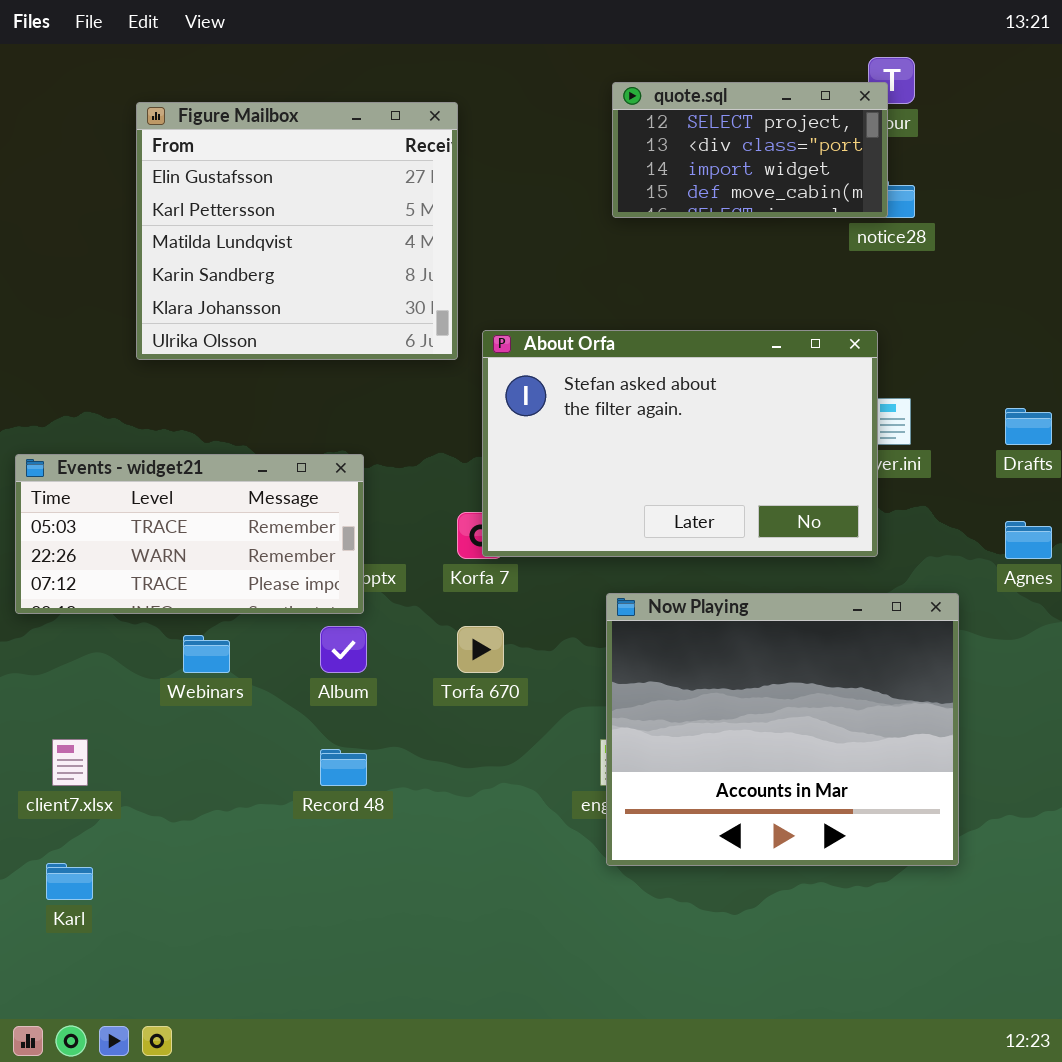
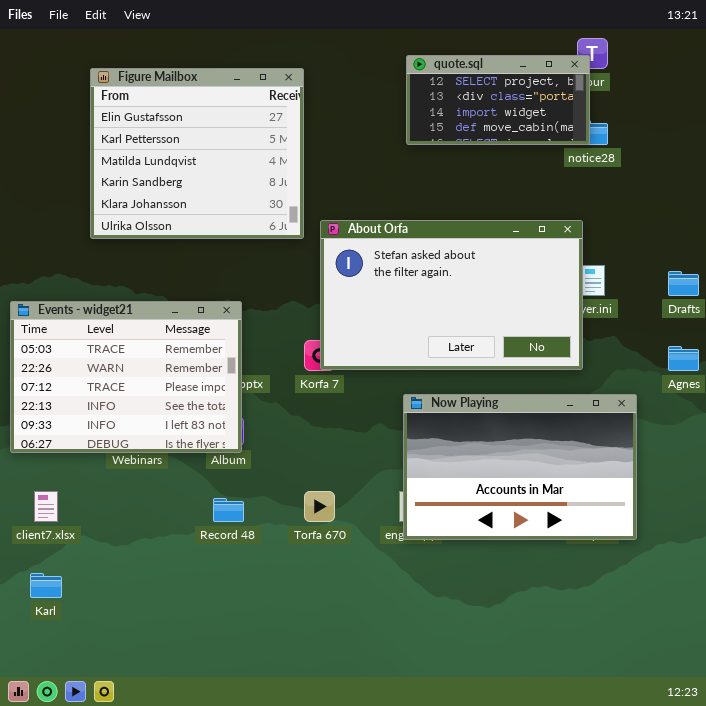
Events - widget21: [15,454,364,614] -> [10,301,242,453], resized
Now Playing: [606,593,959,866] -> [403,394,637,540], resized
Torfa 670: [457,626,504,673] -> [304,491,335,522], moved

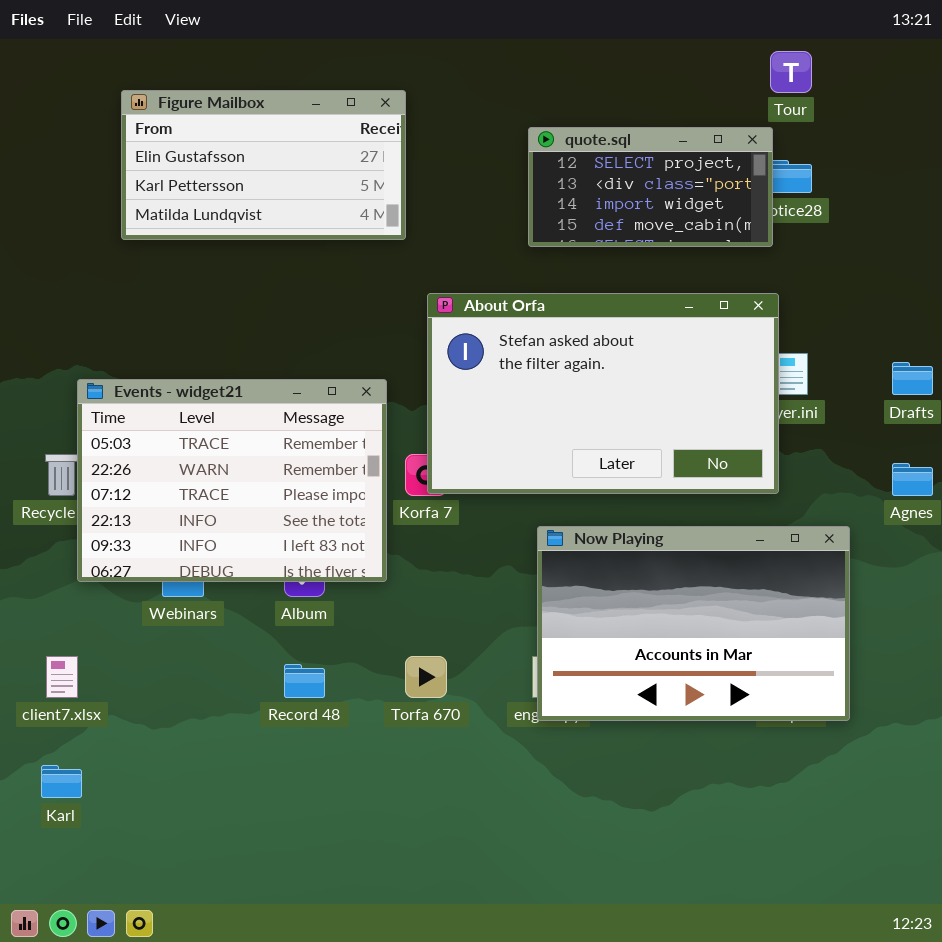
quote.sql: [406,55,590,145] -> [528,127,773,247], moved
Figure Mailbox: [90,68,304,239] -> [121,90,406,240], resized
Events - widget21: [10,301,242,453] -> [77,379,387,582], moved

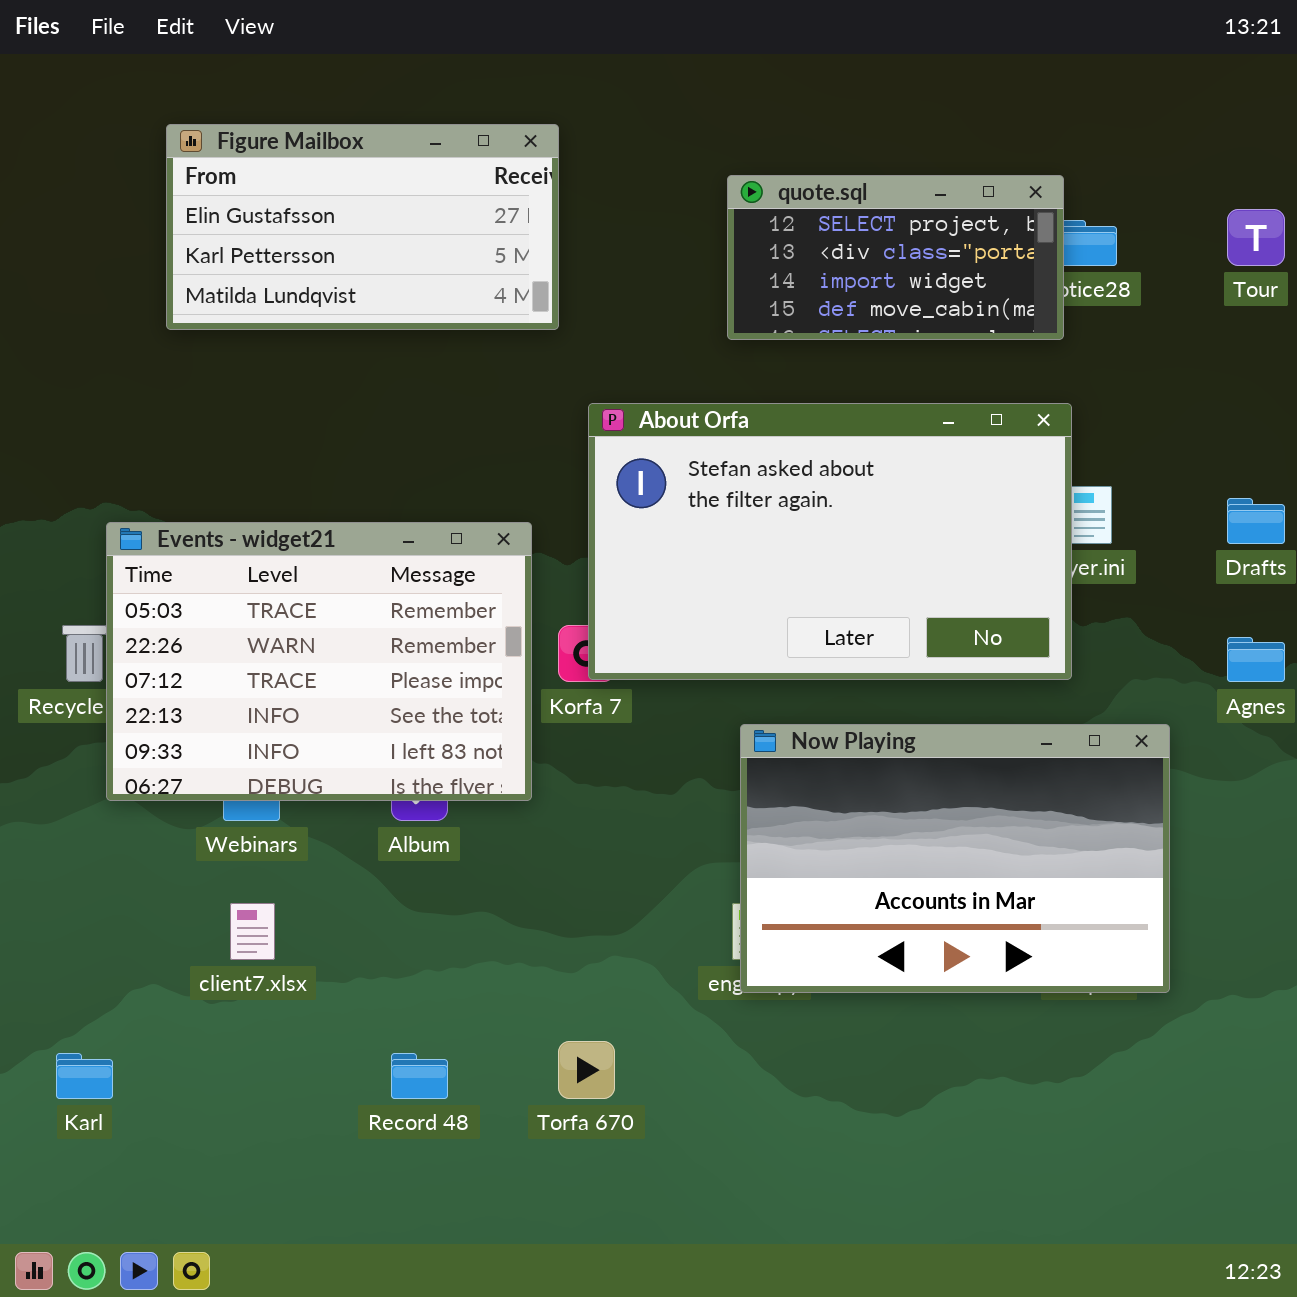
Tour: [770,51,812,93] -> [1227,209,1285,266], moved
client7.xlsx: [46,656,78,698] -> [230,903,275,960], moved
Torfa 670: [405,656,447,698] -> [558,1041,615,1099], moved
Record 48: [284,664,325,698] -> [391,1053,448,1099], moved

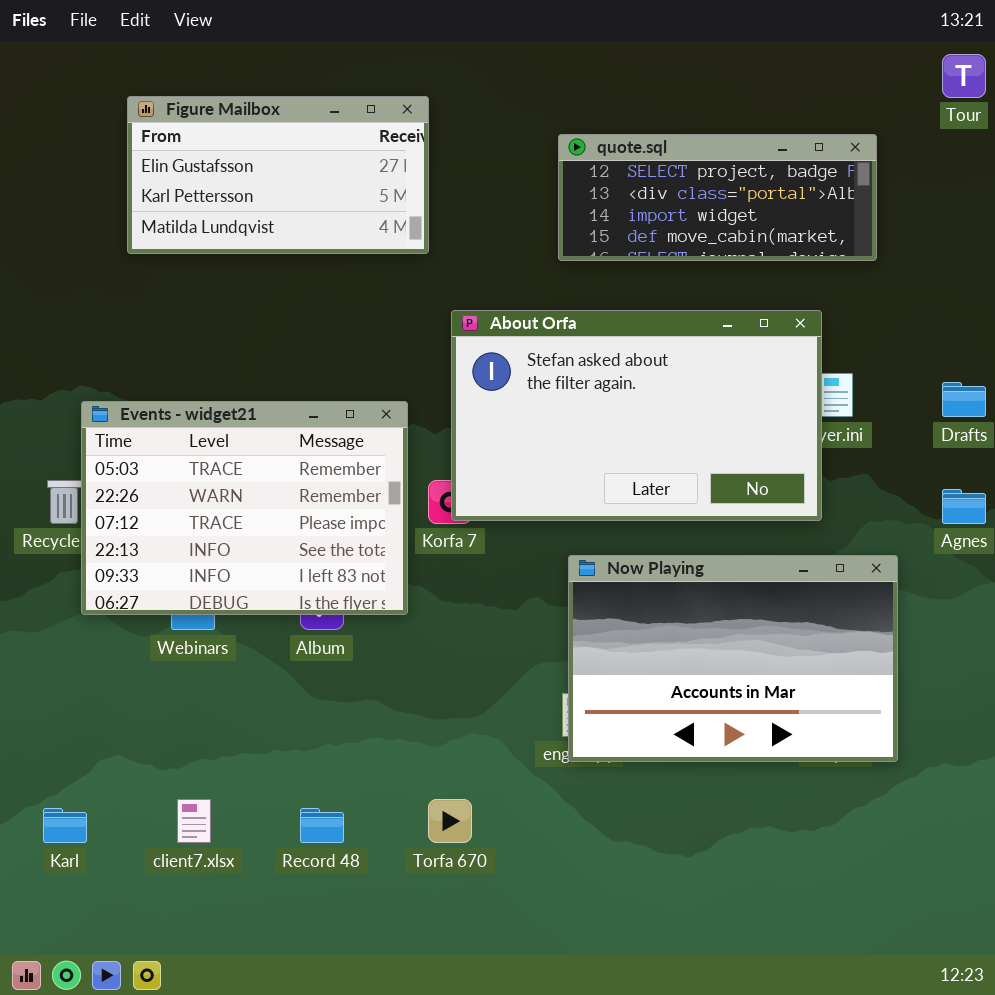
quote.sql: [727,175,1064,340] -> [558,134,877,261], resized
Tour: [1227,209,1285,266] -> [942,54,986,98], moved
client7.xlsx: [230,903,275,960] -> [177,799,211,843], moved

